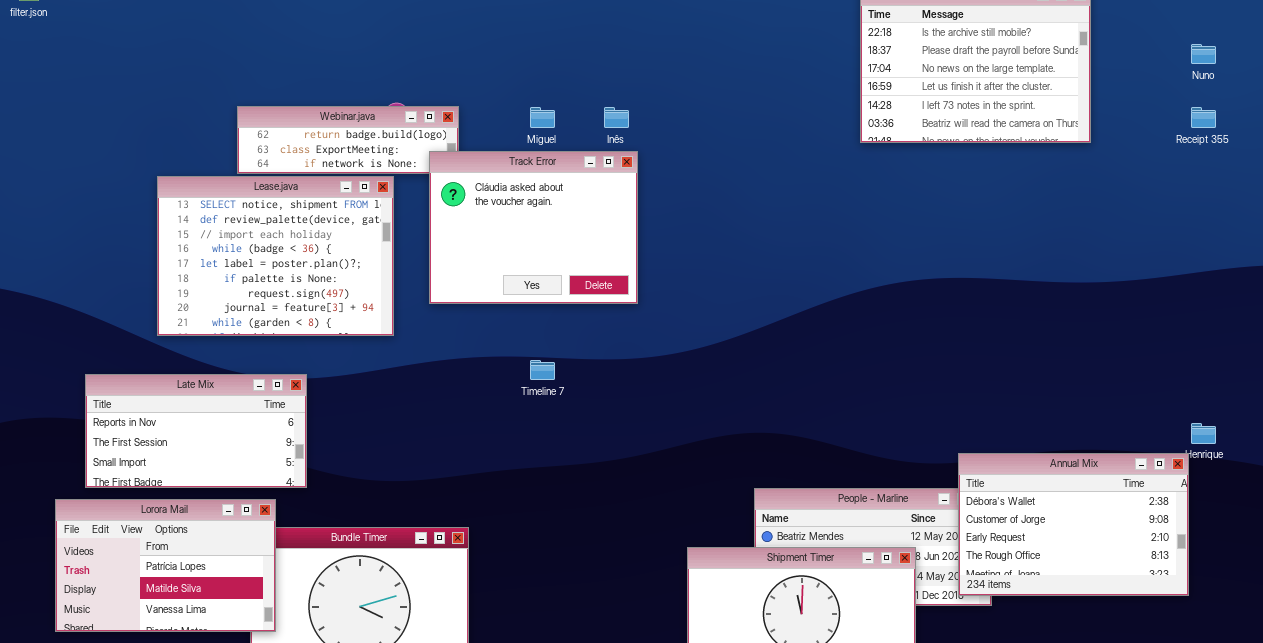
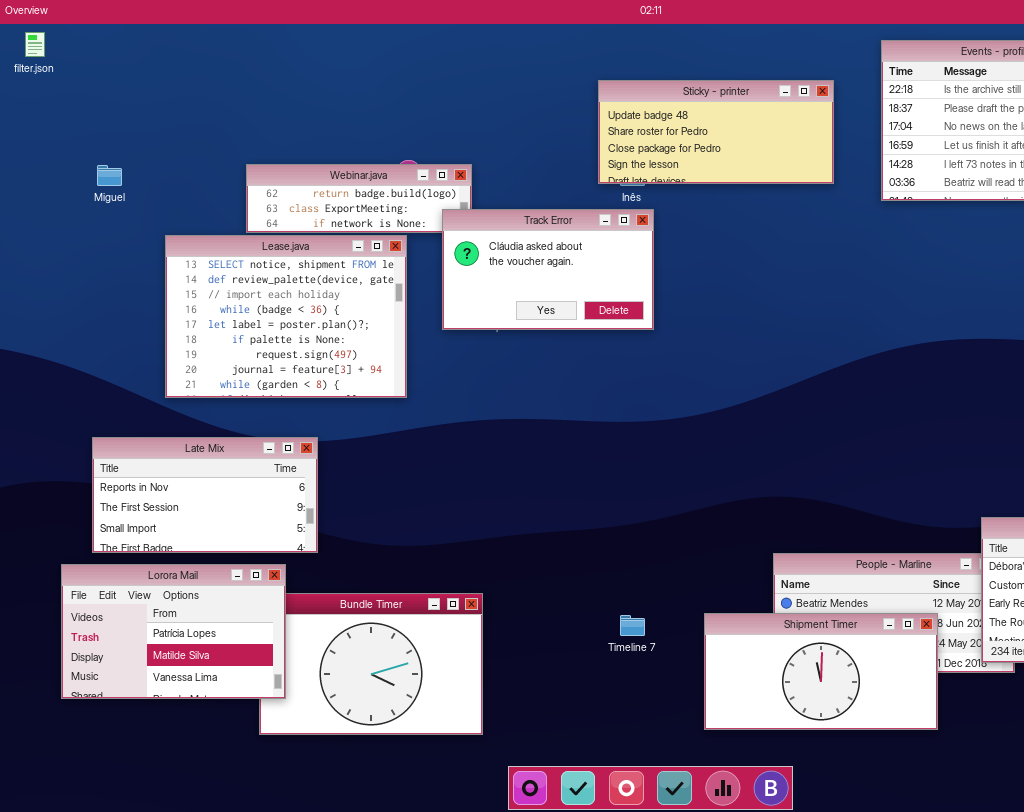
Sticky - printer: none -> [598,80,834,184], opened
Miguel: [530,107,555,128] -> [97,165,122,186], moved
Track Error: [429,151,638,304] -> [442,209,654,330], resized
Timeline 7: [530,360,555,380] -> [620,615,645,636], moved

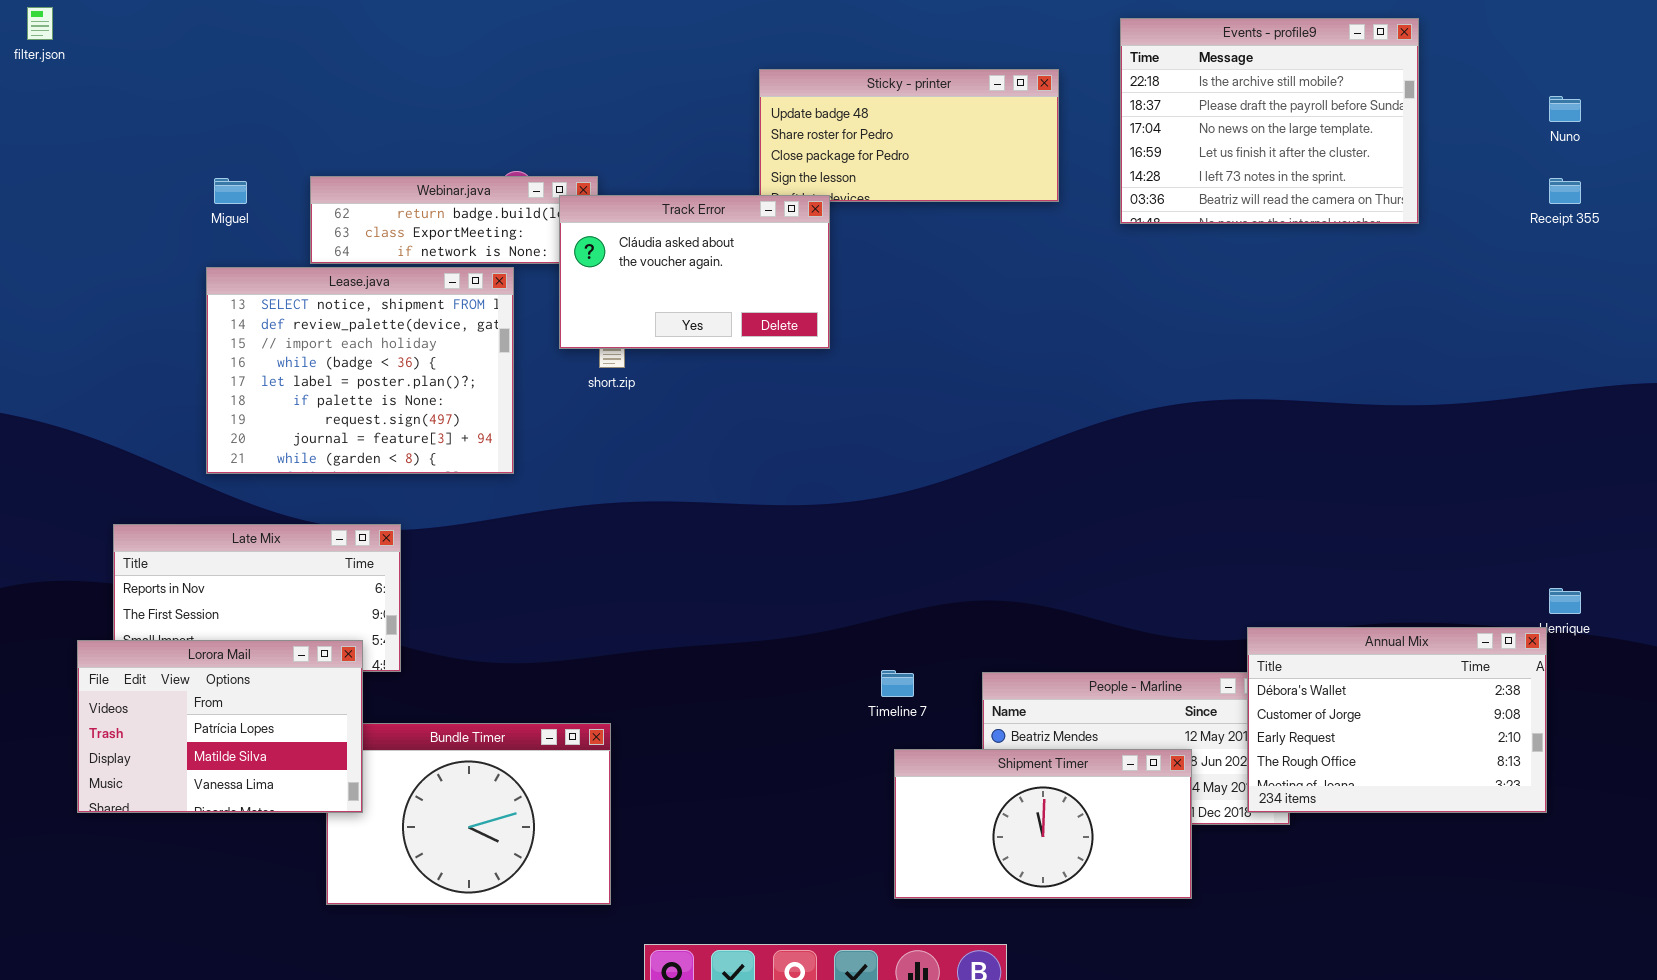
Miguel: [97,165,122,186] -> [214,178,247,204], moved
Track Error: [442,209,654,330] -> [559,195,830,349], moved
Lorora Mail: [61,564,286,699] -> [77,640,363,813], moved
Timeline 7: [620,615,645,636] -> [881,670,914,697], moved

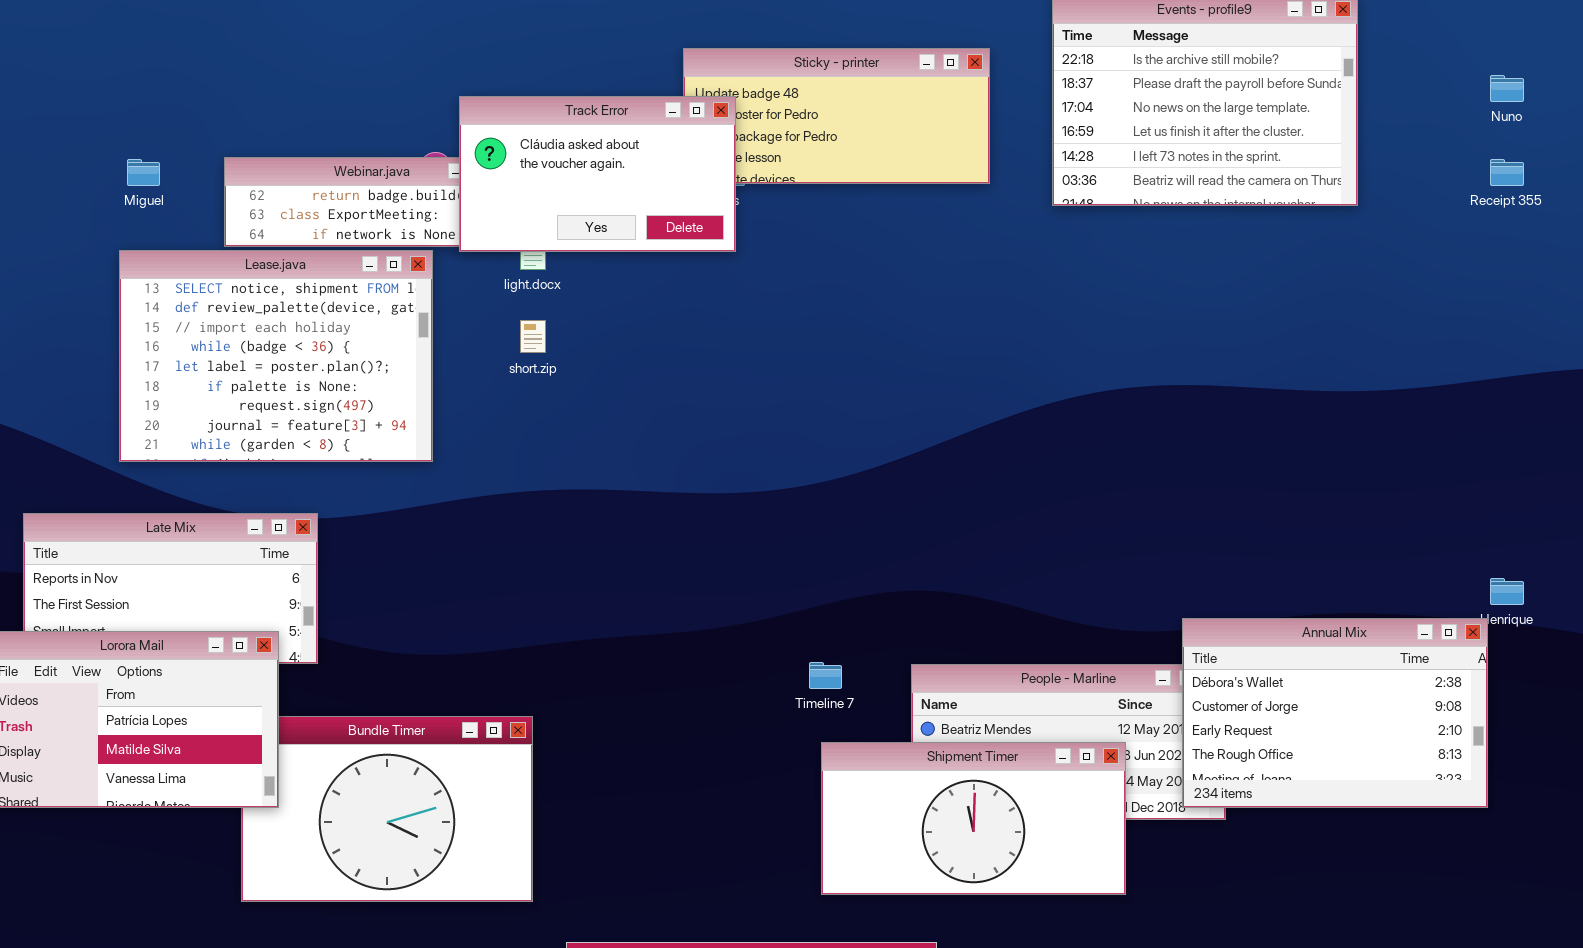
Track Error: [559,195,830,349] -> [459,96,736,252], moved

